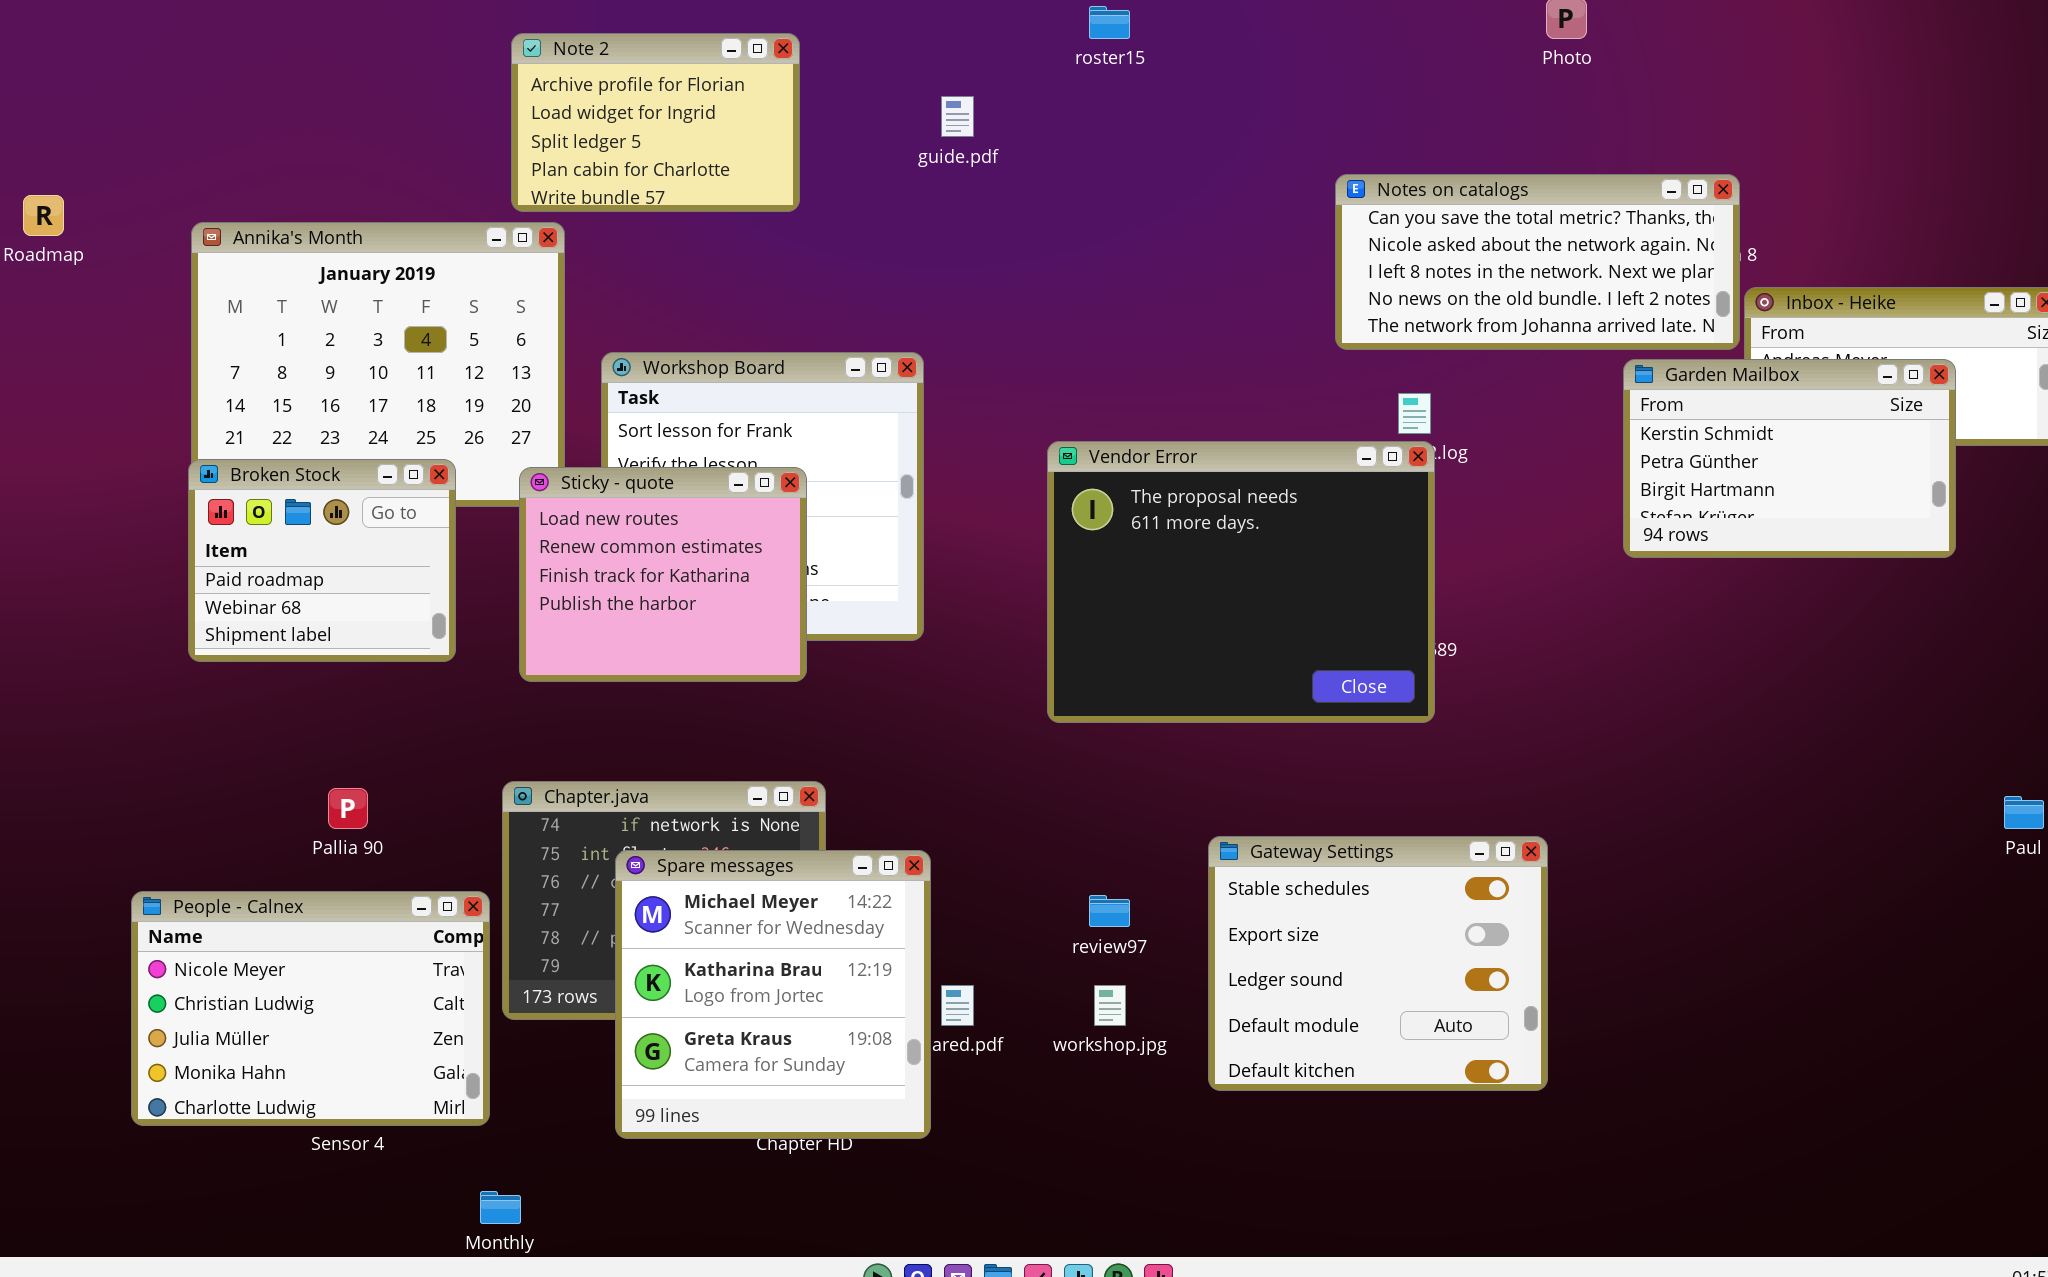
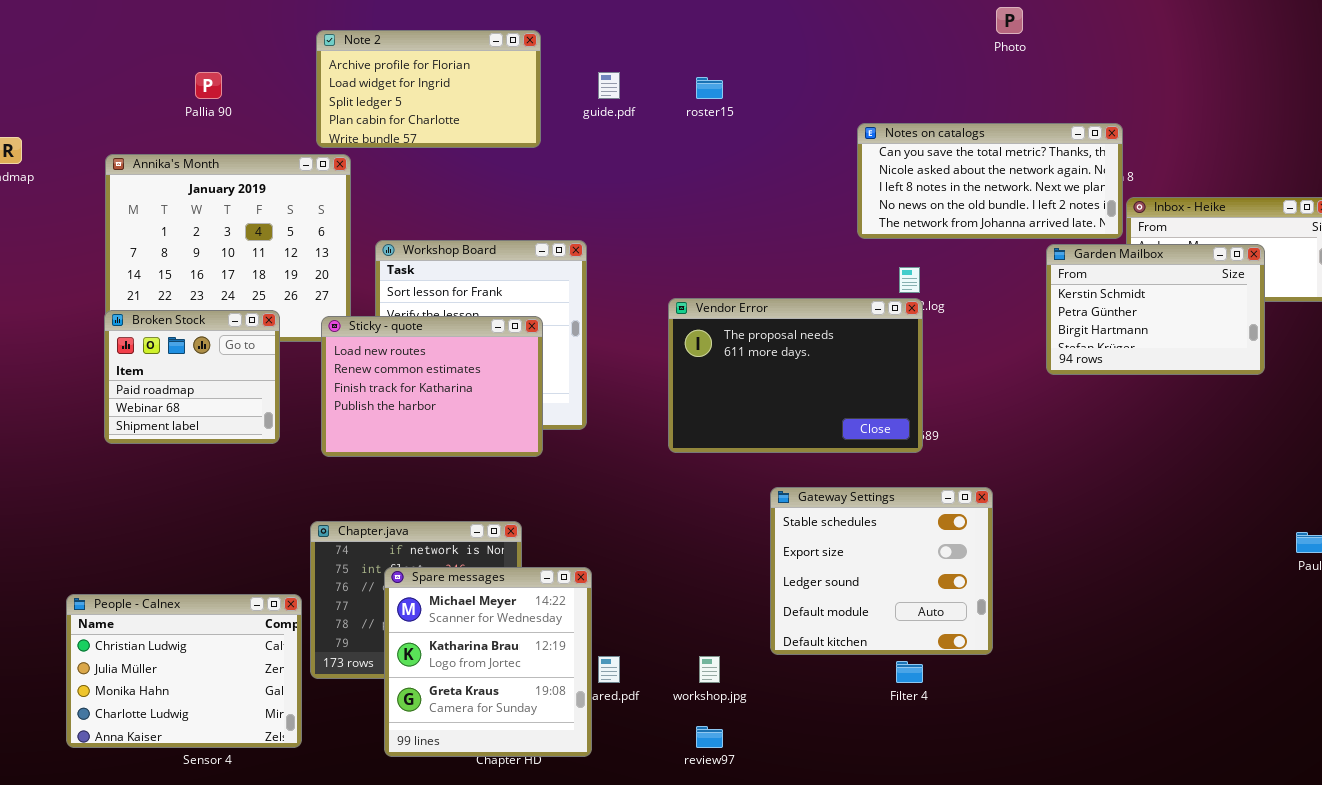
roster15: [1089,6,1130,39] -> [696,77,723,99], moved
Note 2: [511,33,800,212] -> [316,30,541,148], resized
Vendor Error: [1047,441,1435,723] -> [668,298,923,453], resized
Sticky - quote: [519,467,807,682] -> [321,316,543,457], resized
Pallia 90: [328,788,368,829] -> [195,72,222,99], moved
Gateway Settings: [1208,836,1548,1091] -> [770,487,993,655], moved
People - Calnex: [131,891,490,1126] -> [66,594,302,748], scrolled down 1 row
review97: [1089,895,1130,927] -> [696,726,723,748], moved

